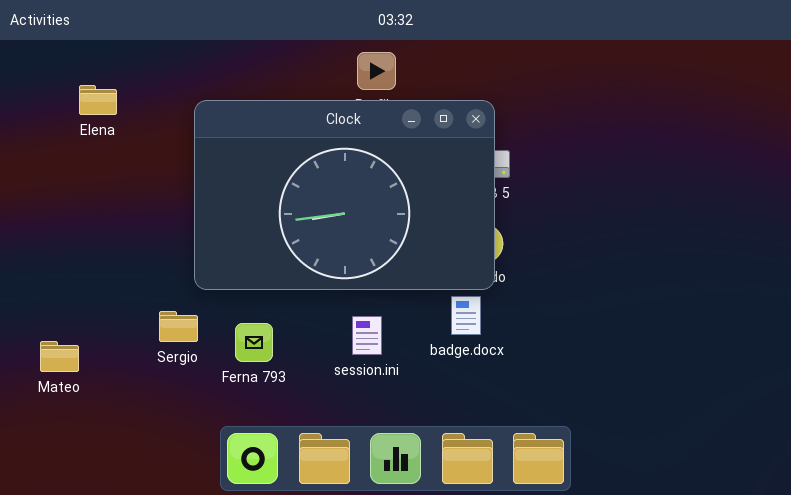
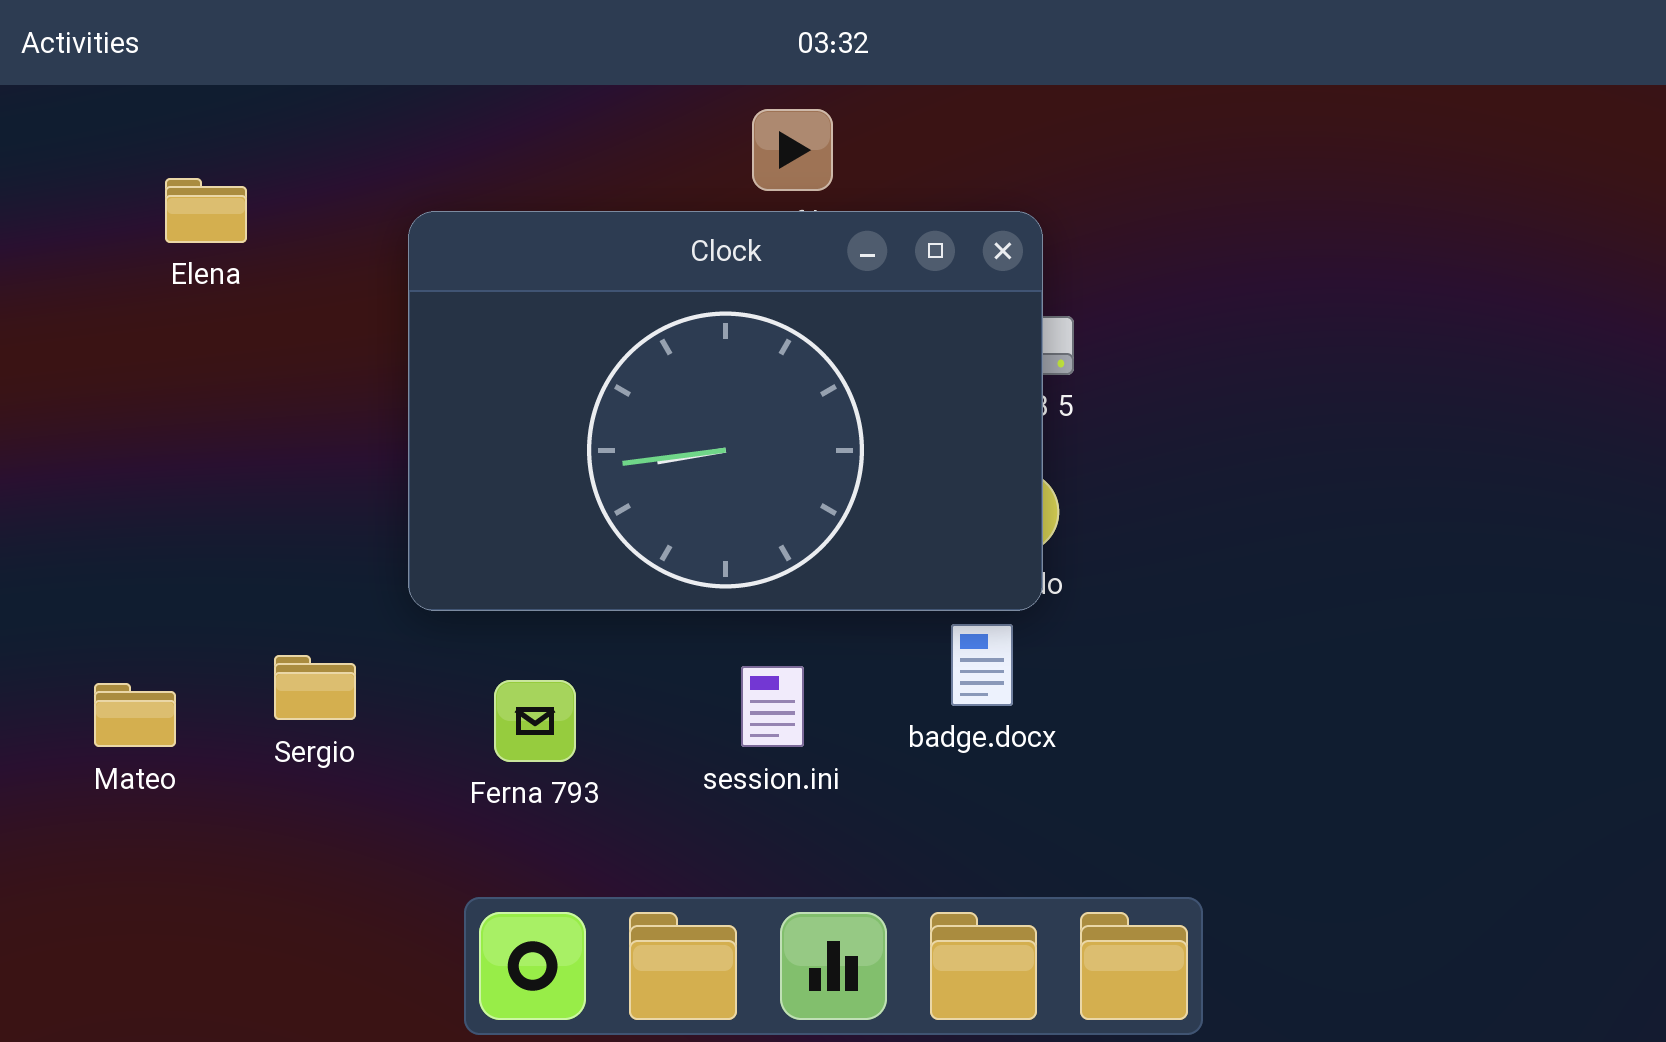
Sergio: [159,311,198,342] -> [274,655,356,720], moved
Mateo: [40,341,79,372] -> [94,683,176,747], moved

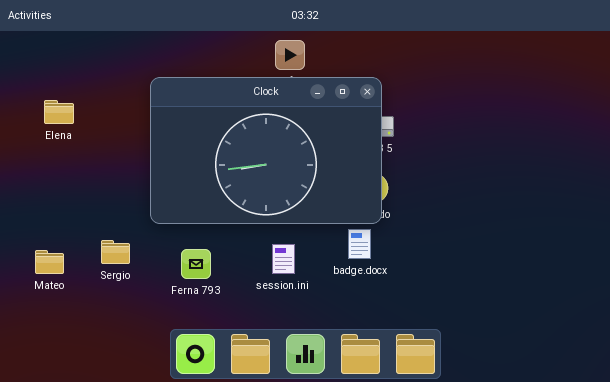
Elena: [165,178,247,243] -> [44,100,74,124], moved

